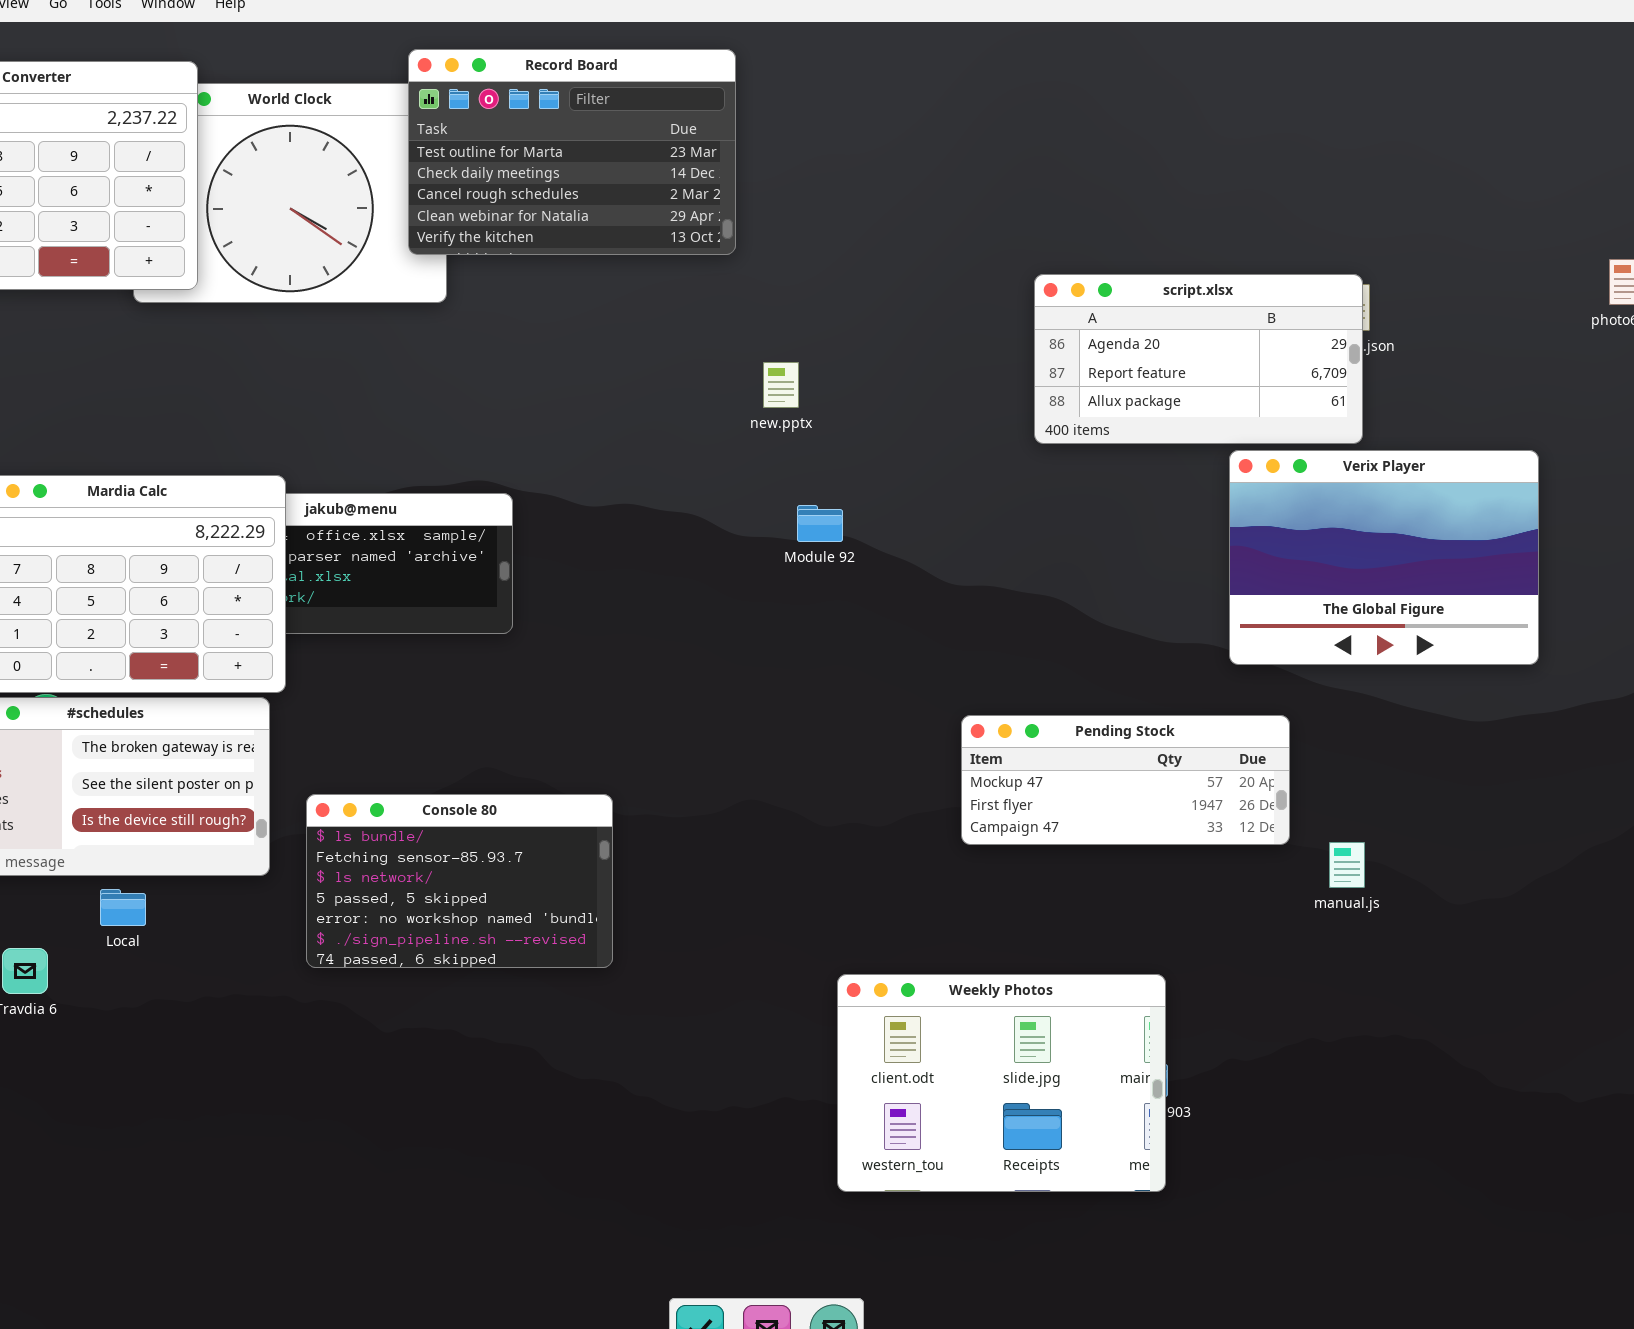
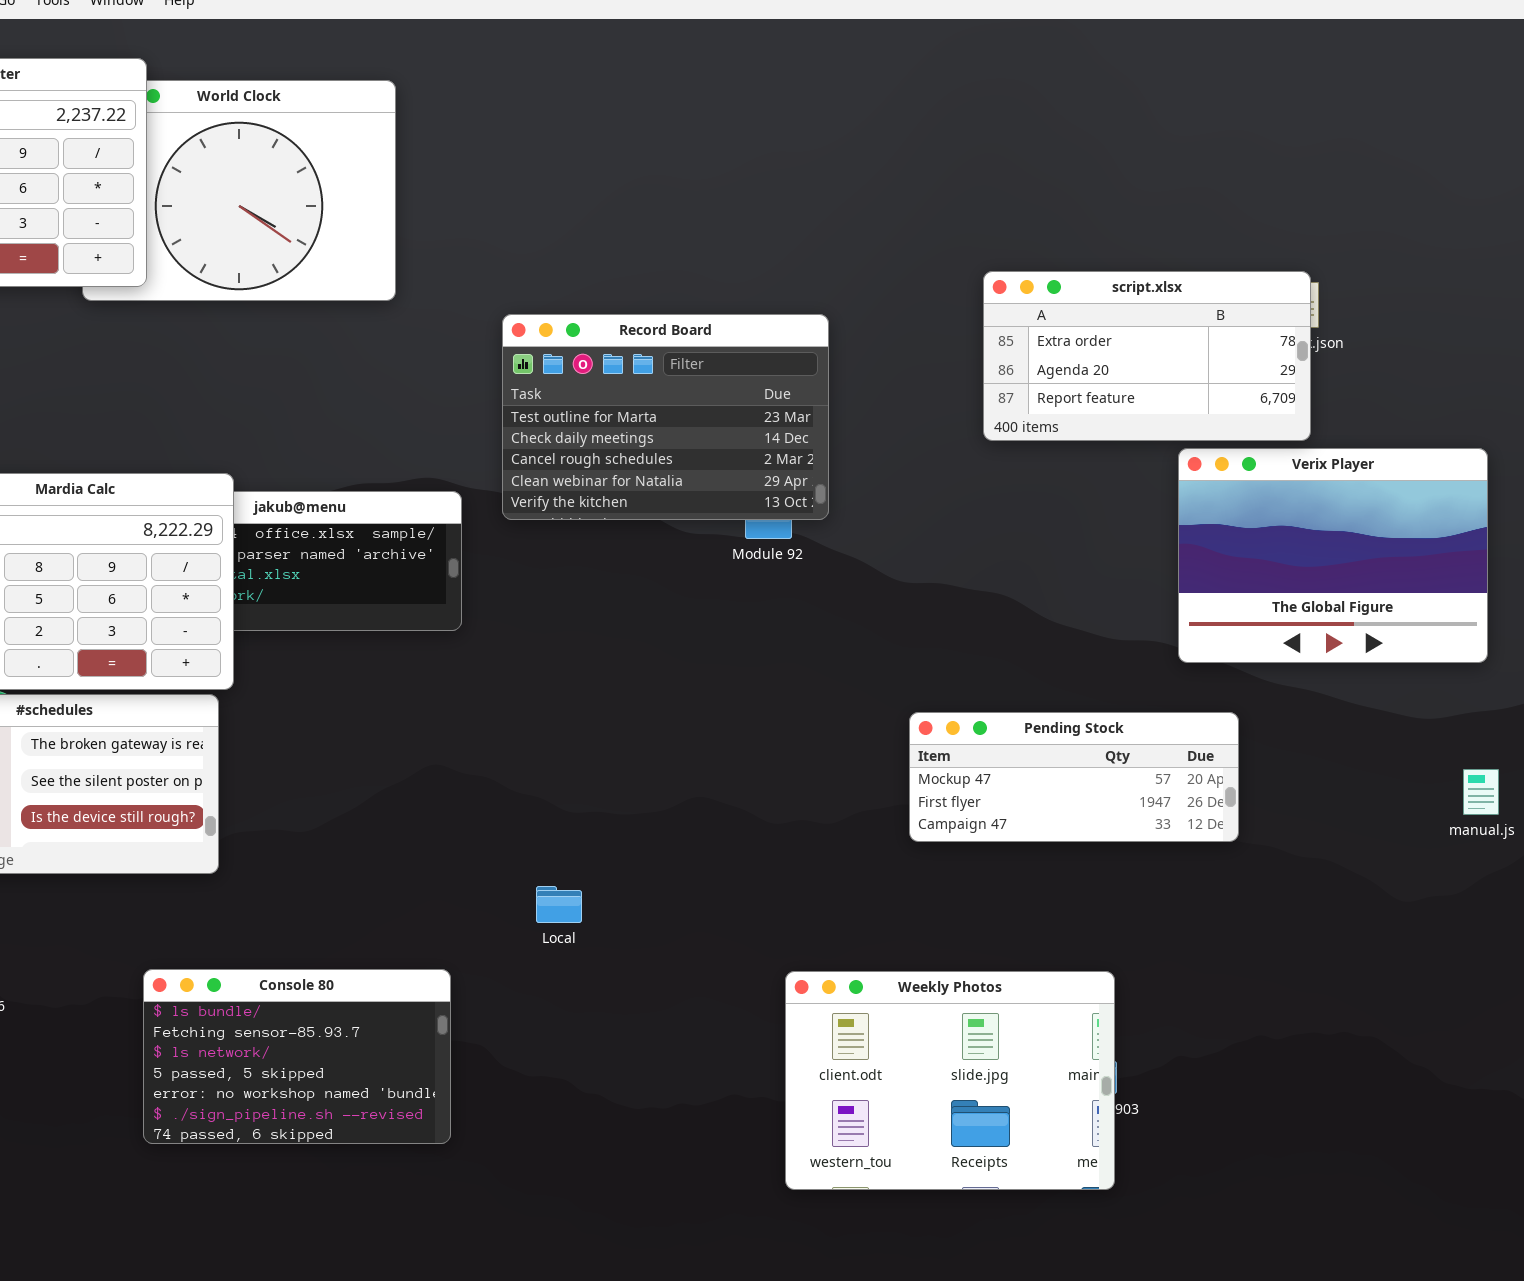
Record Board: [408,49,736,255] -> [502,314,829,520], moved
script.xlsx: [1034,274,1363,444] -> [983,271,1311,441], scrolled up 1 row
Console 80: [306,794,613,968] -> [143,969,451,1144], moved
manual.js: [1329,842,1365,888] -> [1463,769,1499,815], moved
Local: [100,889,146,926] -> [536,886,582,923], moved

